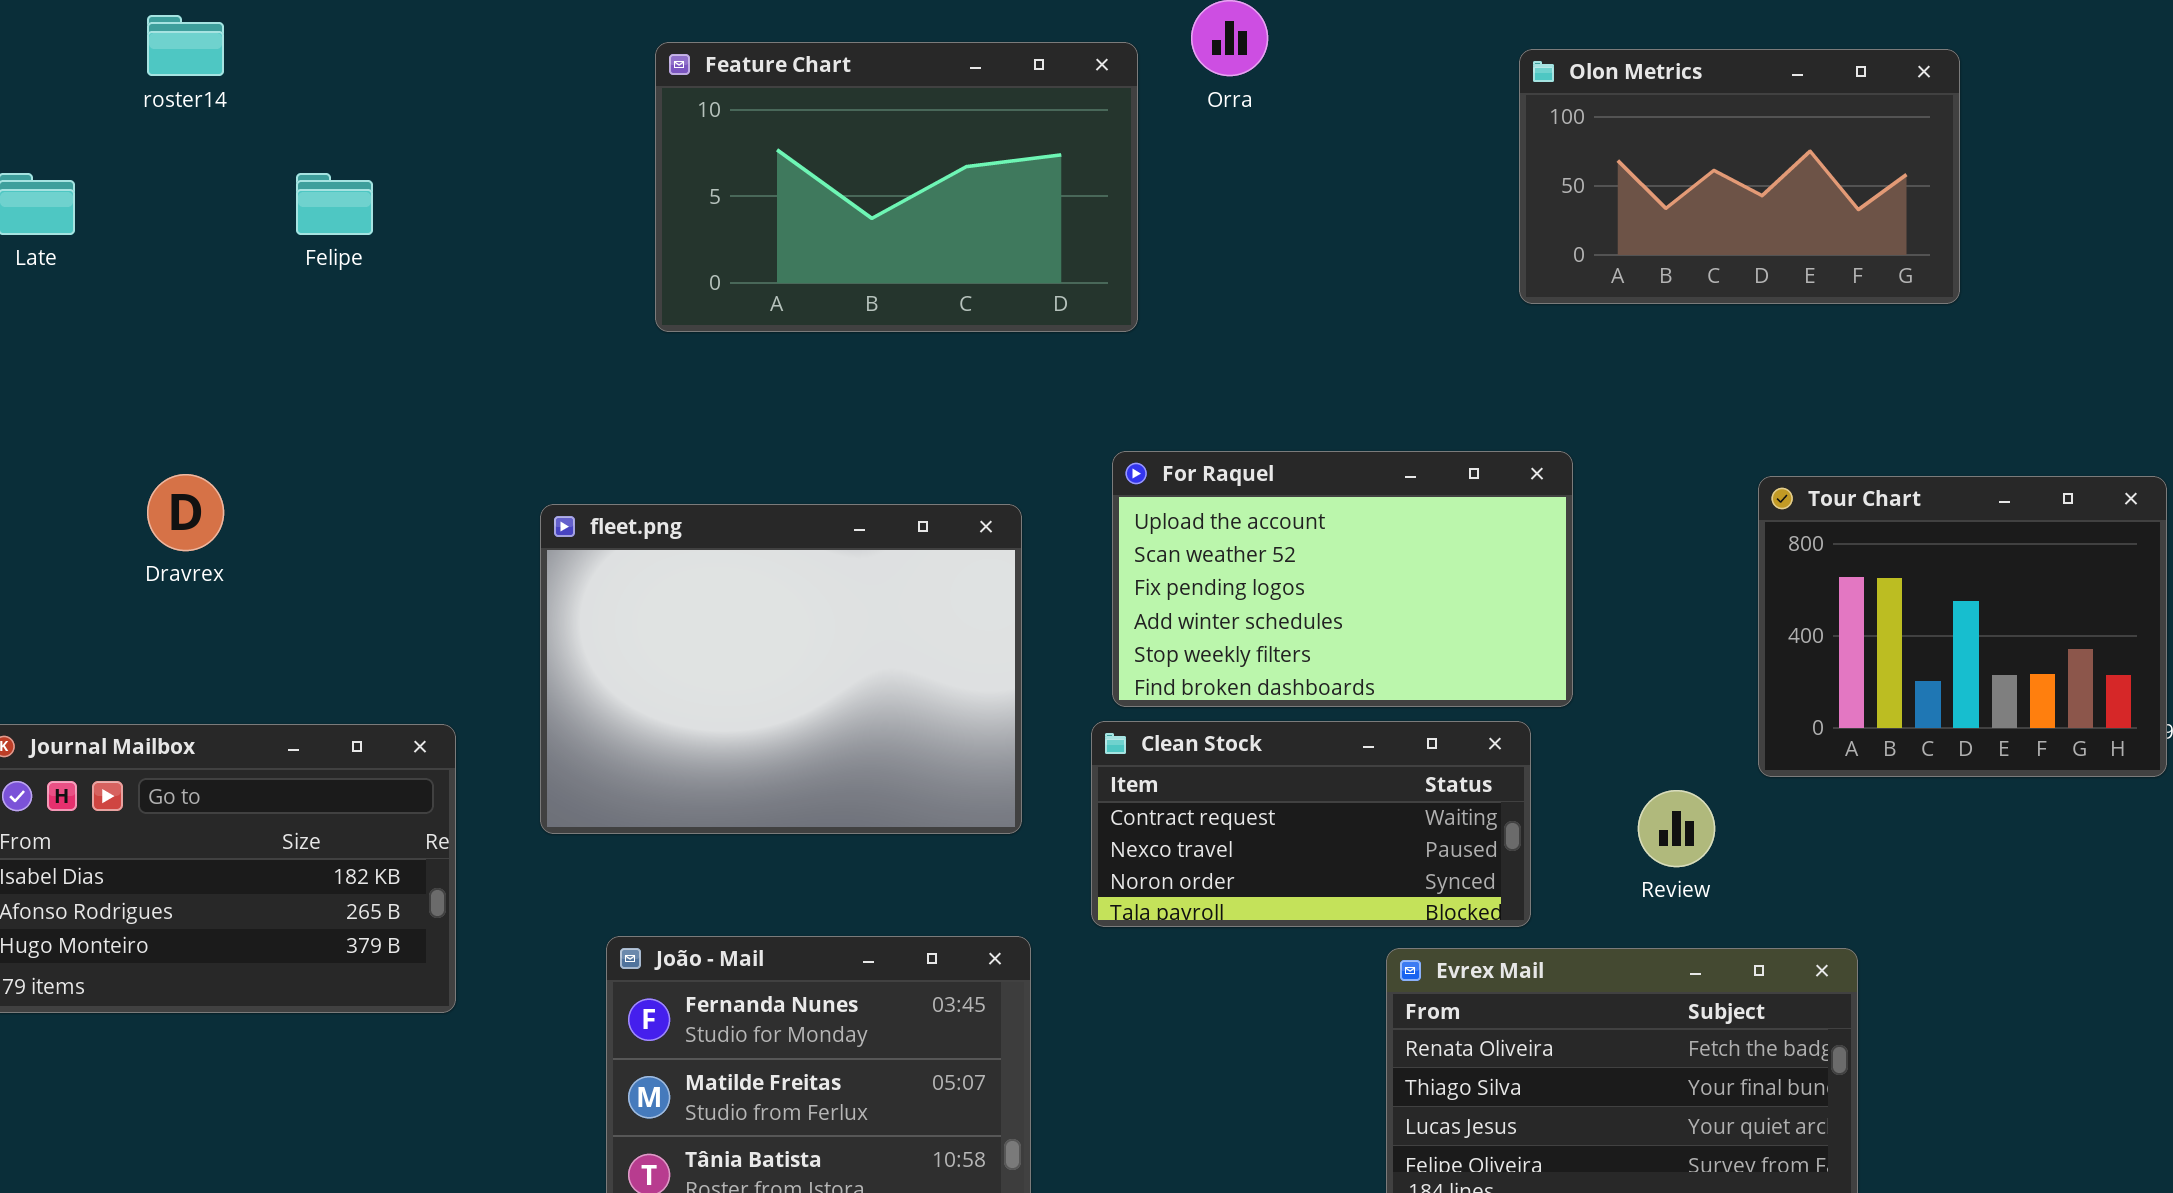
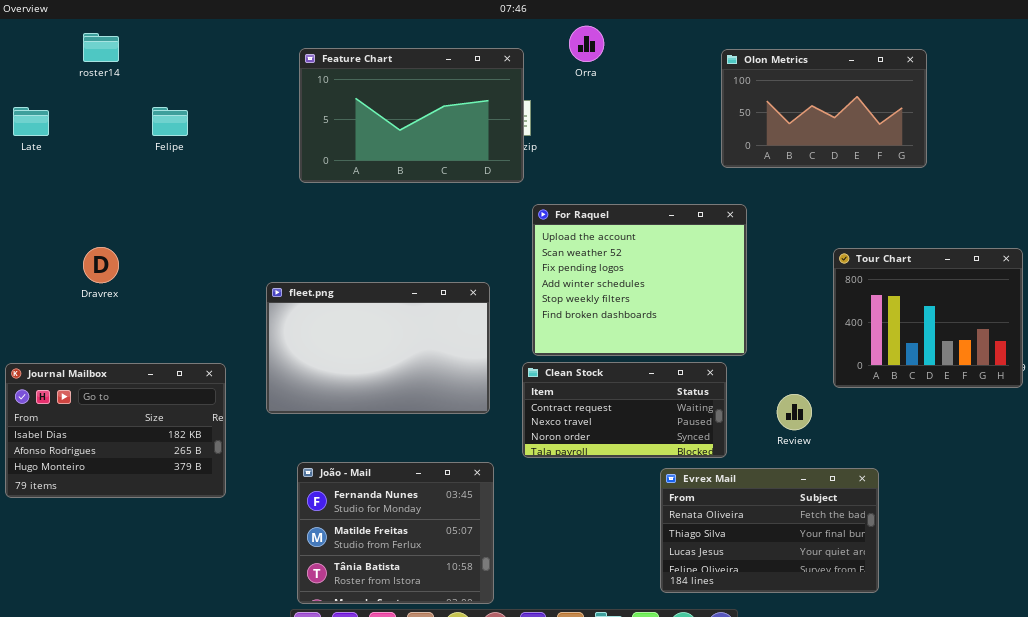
Feature Chart: [655,42,1138,332] -> [299,48,524,183], moved
For Raquel: [1112,451,1573,707] -> [532,204,747,356], resized
fleet.png: [540,504,1022,834] -> [266,282,490,414], resized

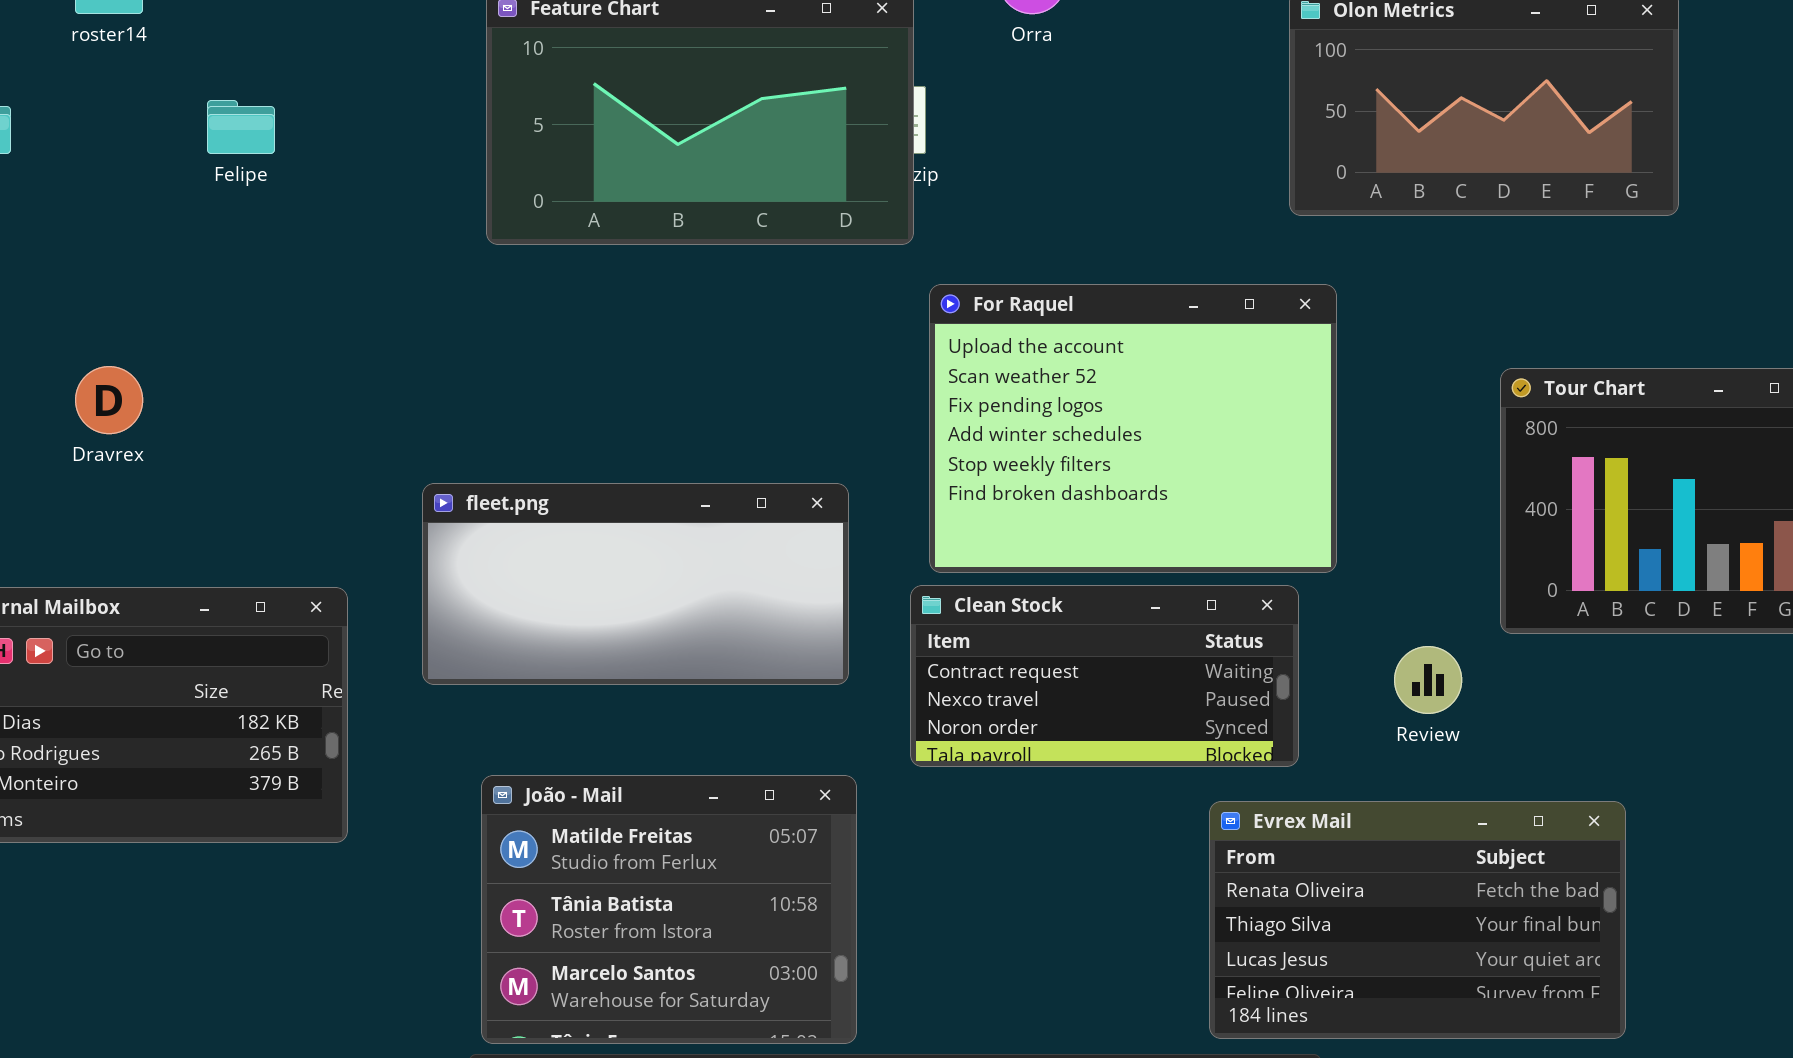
fleet.png: [266,282,490,414] -> [422,483,849,685], resized
João - Mail: [297,462,494,604] -> [481,775,857,1044], scrolled down 1 row
Evrex Mail: [660,468,879,593] -> [1209,801,1626,1039], moved

